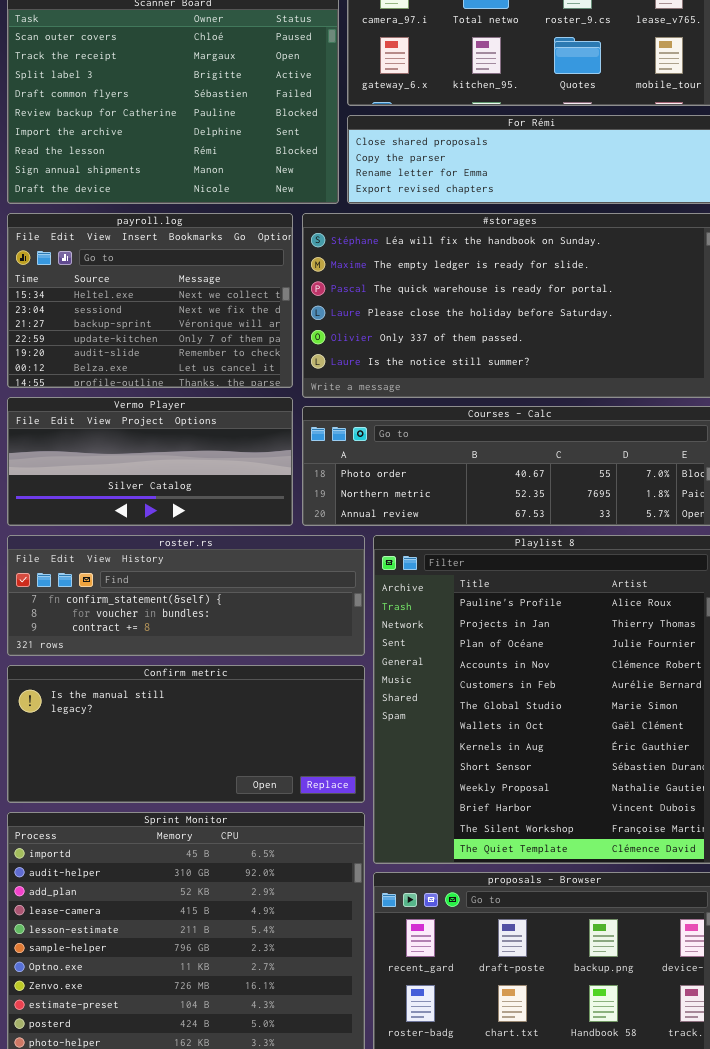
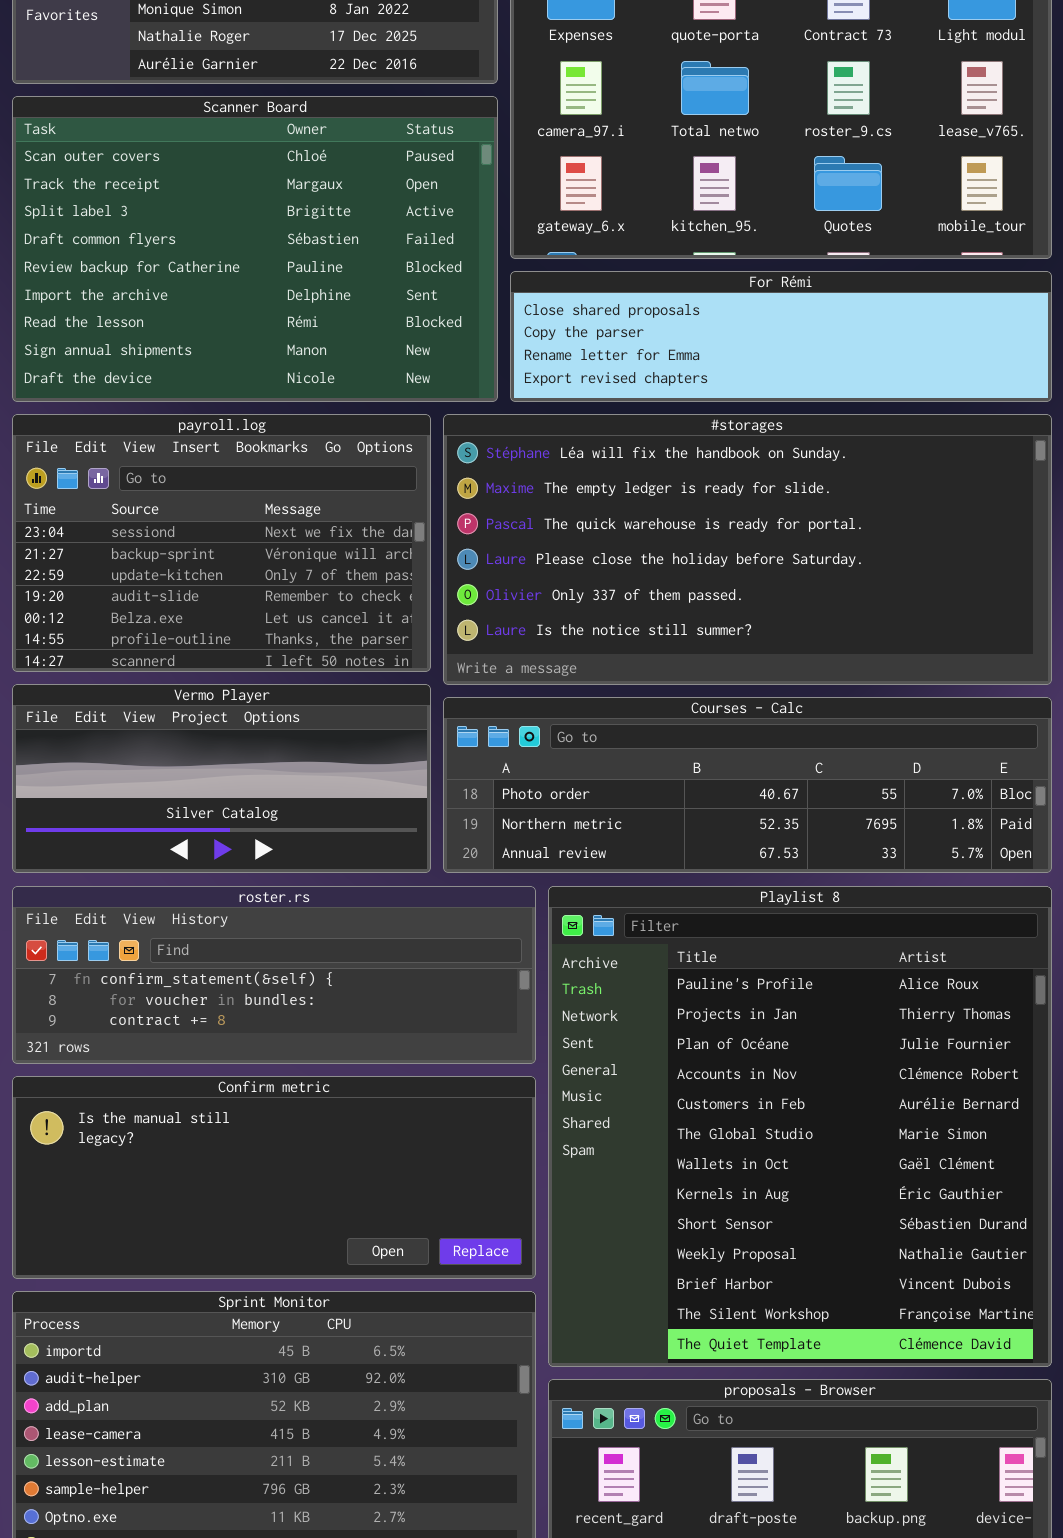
payroll.log: [7,213,293,388] -> [12,414,431,672], scrolled down 1 row

